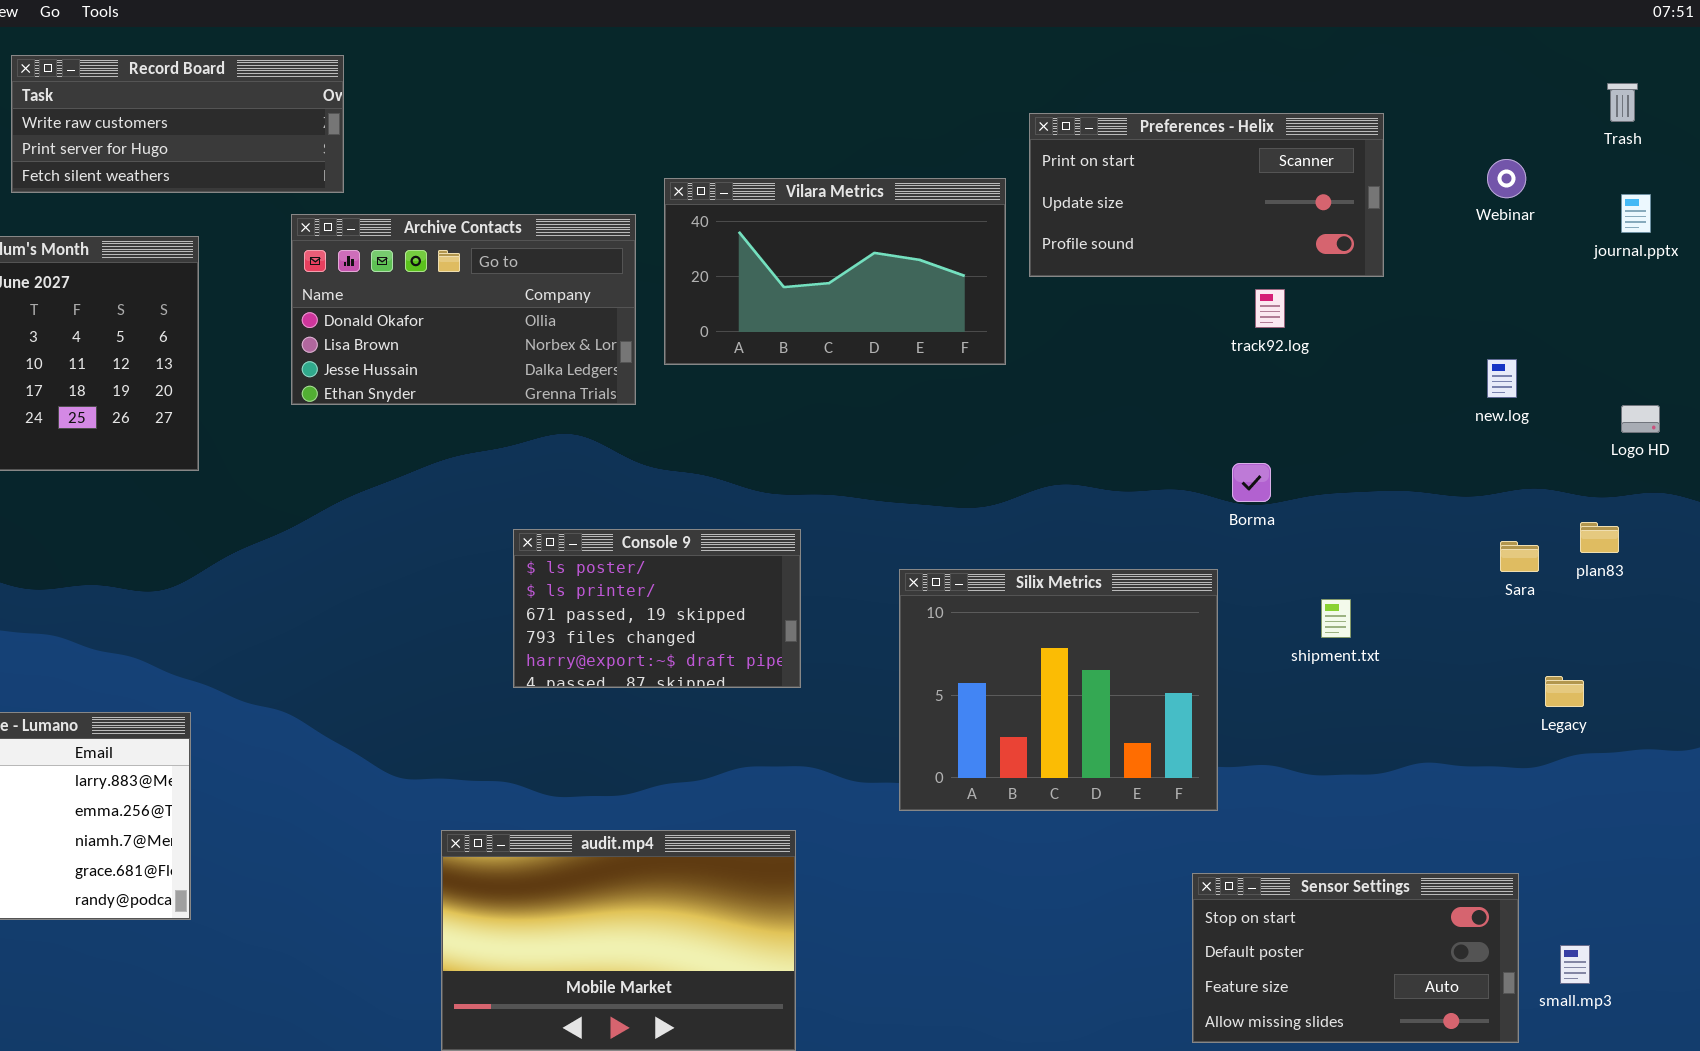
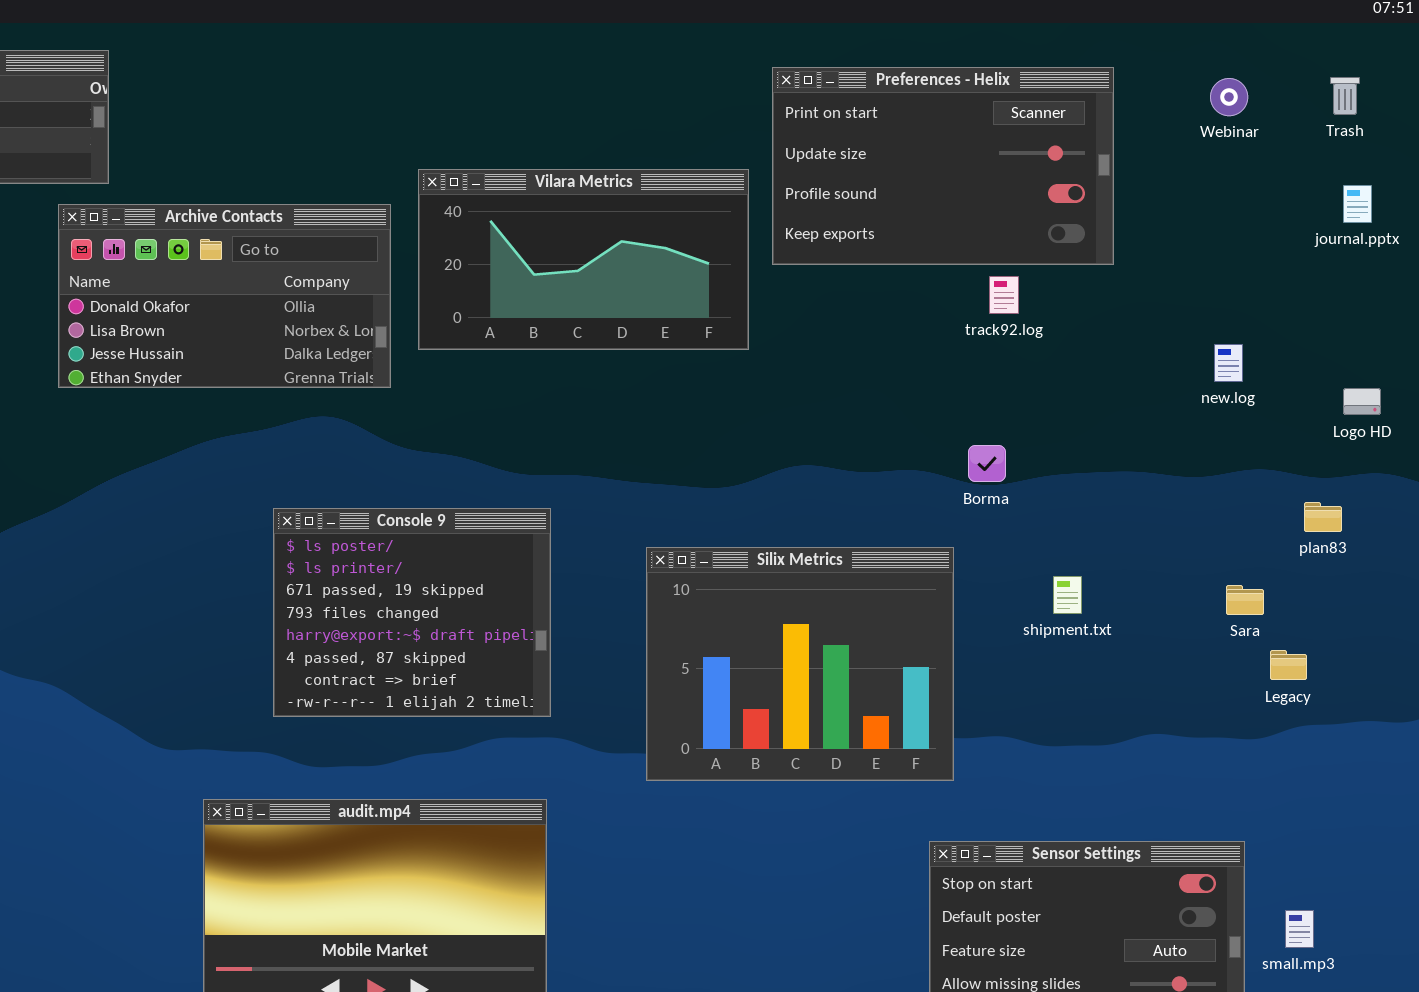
Preferences - Helix: [1029,113,1384,277] -> [772,67,1114,265], resized
Webinar: [1487,159,1526,198] -> [1210,78,1248,116], moved
Console 9: [513,529,801,688] -> [273,508,551,717], resized
Sara: [1500,541,1539,572] -> [1226,585,1264,615], moved

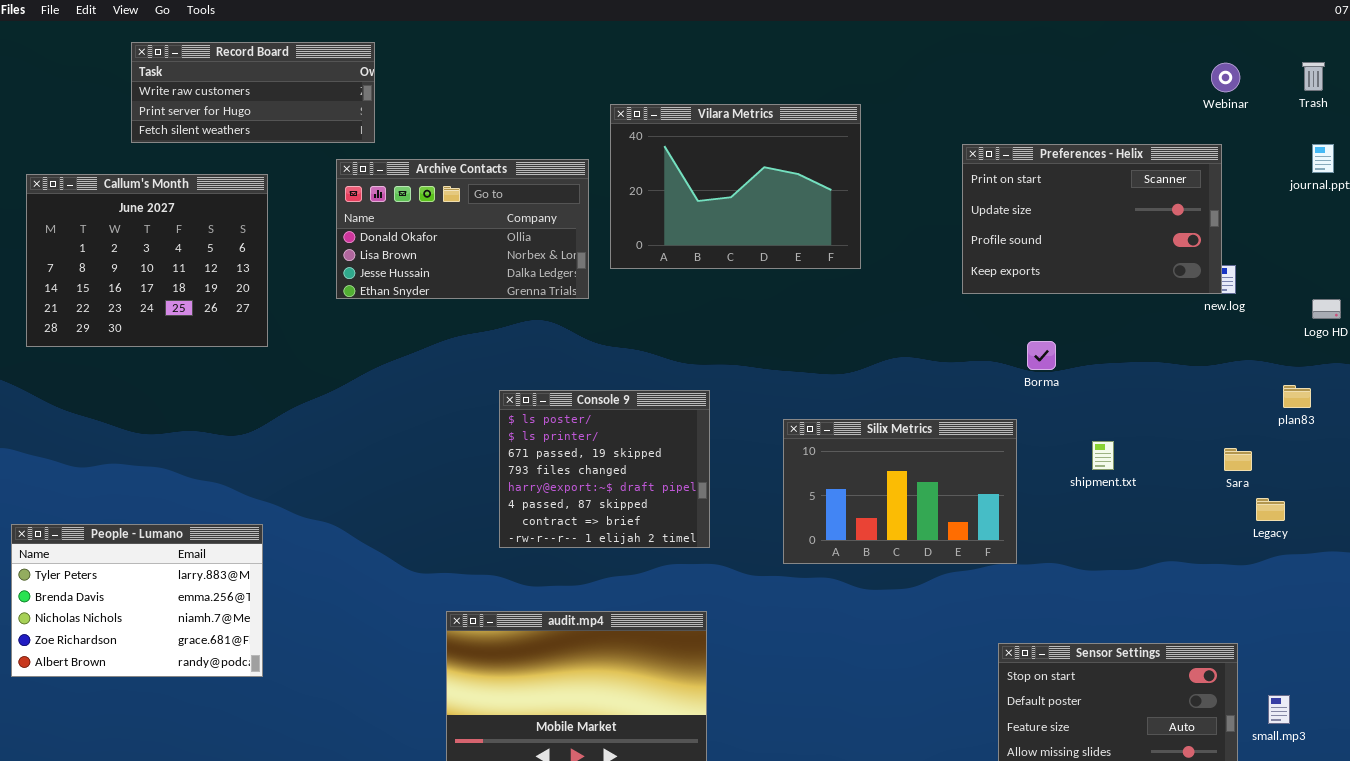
Preferences - Helix: [772,67,1114,265] -> [962,144,1222,294], moved
Vilara Metrics: [418,169,749,350] -> [610,104,861,269], resized
Silix Metrics: [646,547,954,781] -> [783,419,1017,564], resized

